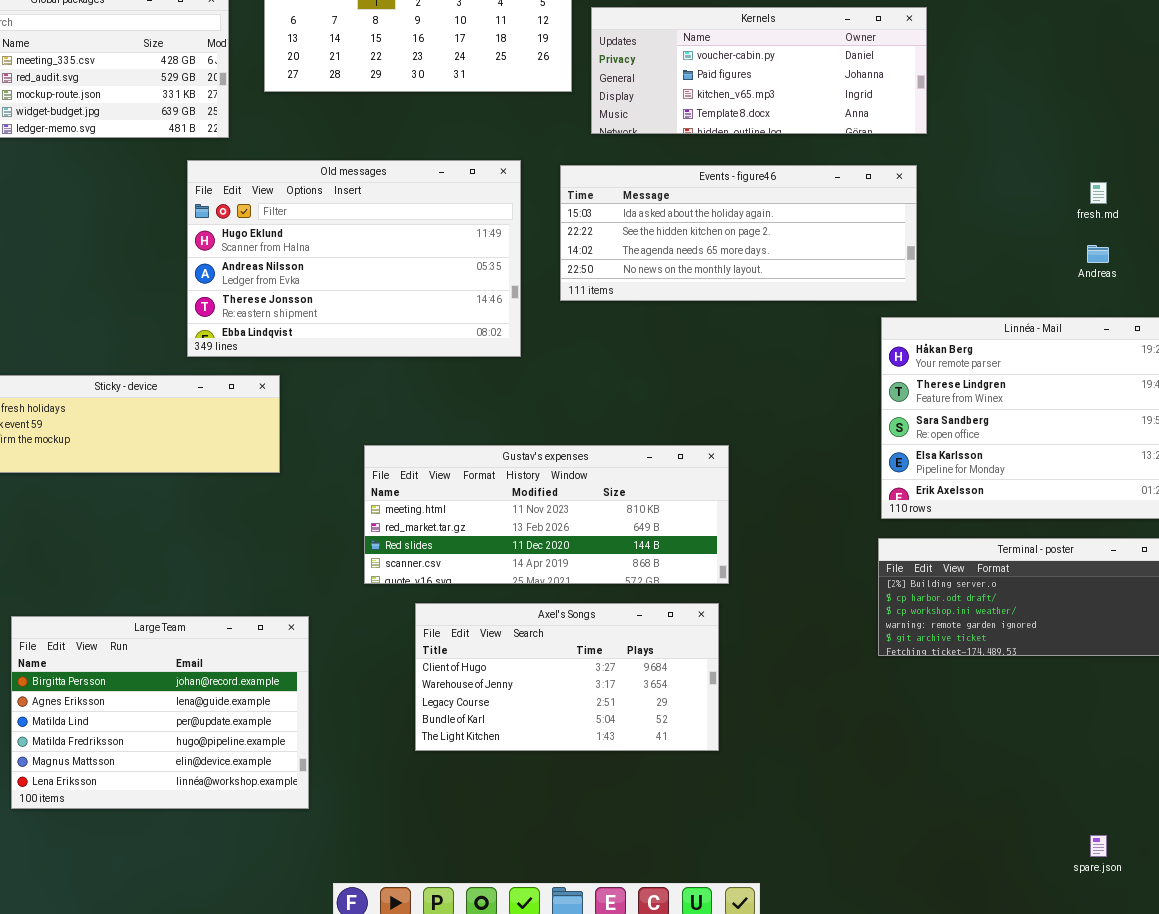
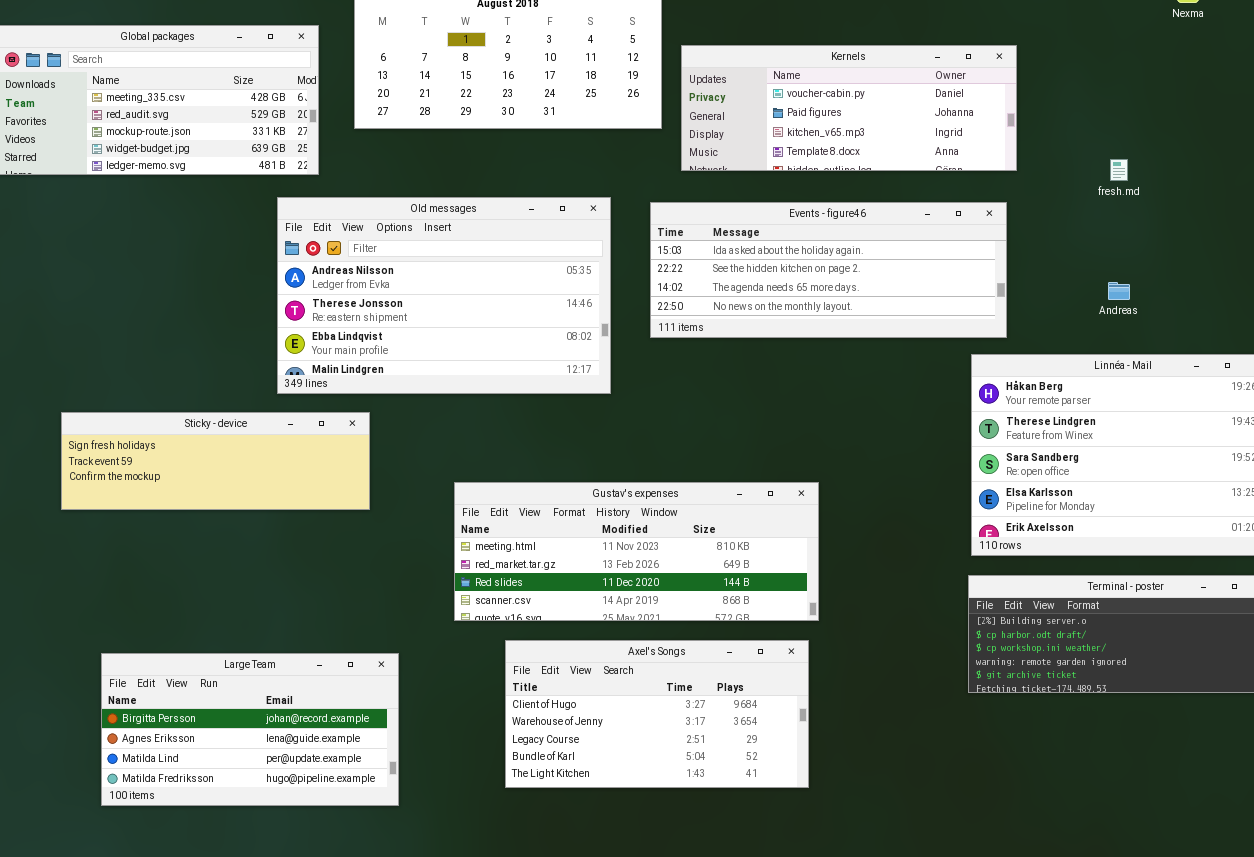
Old messages: [187,160,521,357] -> [277,197,611,394], scrolled down 1 row
fresh.md: [1090,182,1107,204] -> [1110,159,1128,181], moved
Andreas: [1087,245,1109,263] -> [1108,282,1130,300], moved
Large Team: [11,616,309,809] -> [101,653,399,806], resized

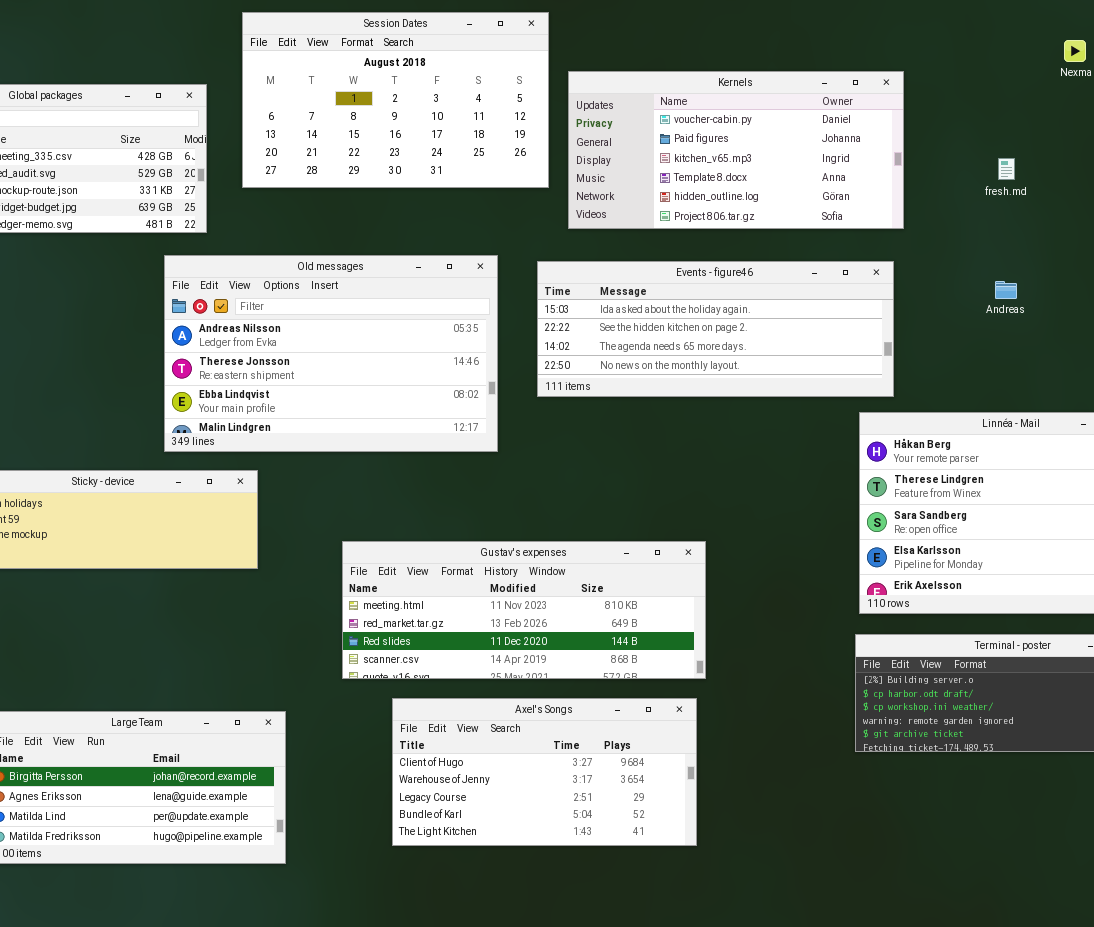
Kernels: [681,45,1017,171] -> [568,71,904,229], resized
fresh.md: [1110,159,1128,181] -> [998,158,1015,180], moved
Andreas: [1108,282,1130,300] -> [995,281,1017,299], moved

